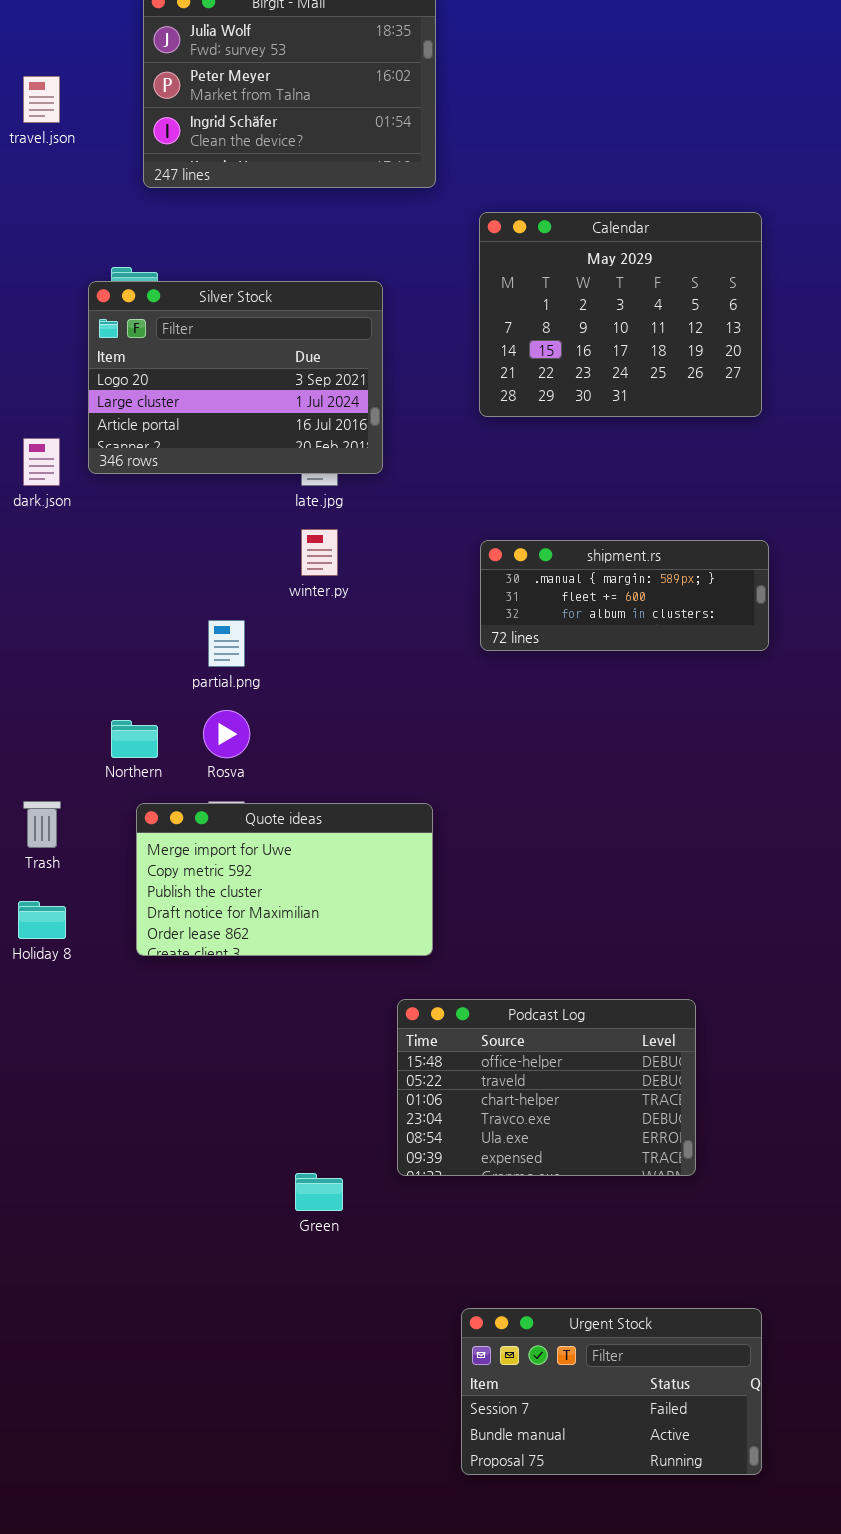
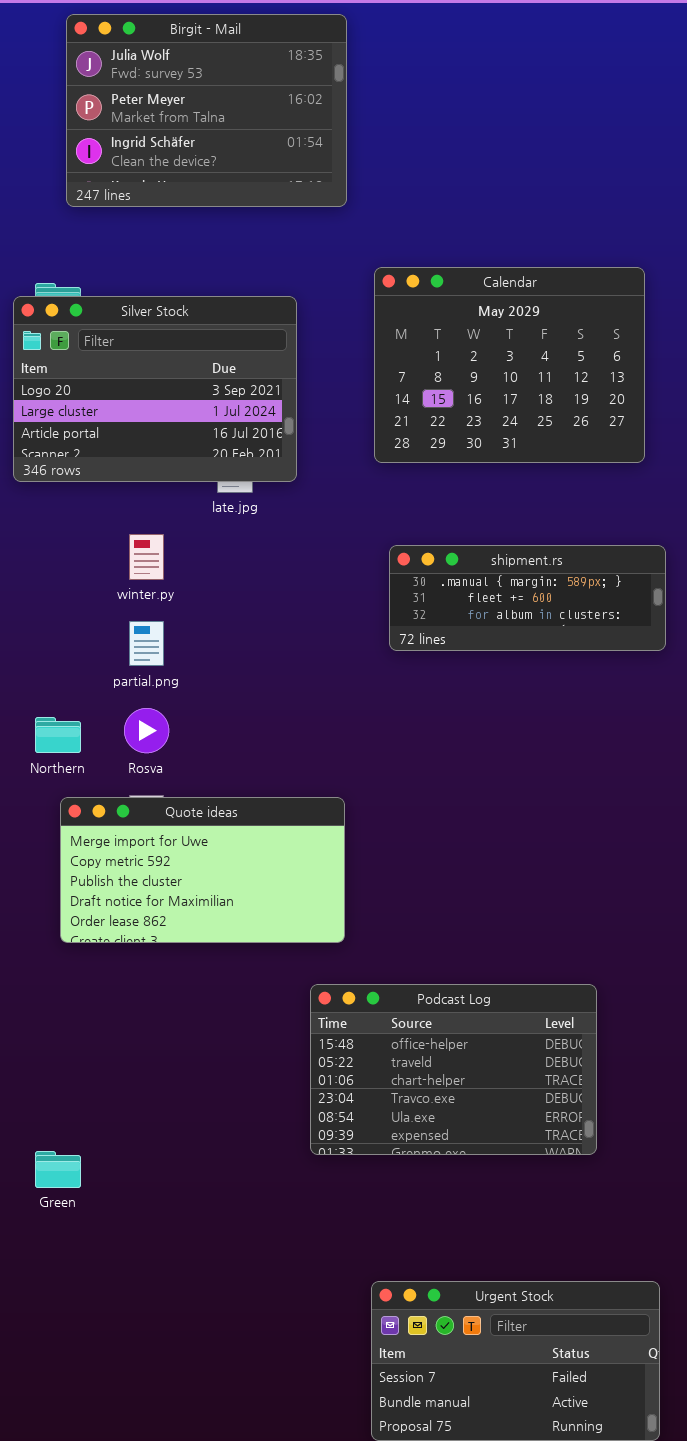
Calendar: [479,212,762,417] -> [374,267,645,463], moved
winter.py: [301,529,338,576] -> [129,534,164,580], moved
Green: [295,1173,343,1211] -> [35,1151,81,1188], moved

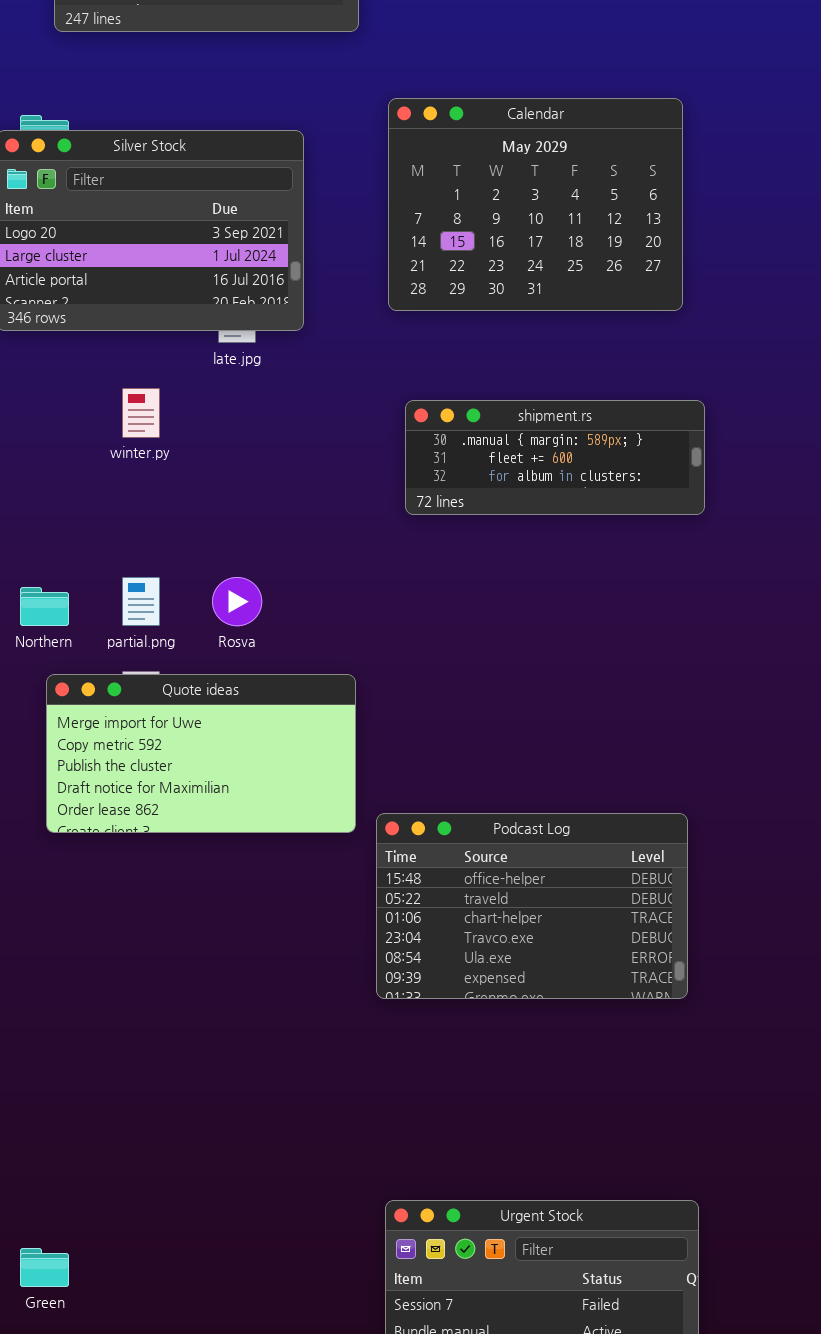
partial.png: [129,621,164,666] -> [122,577,160,626], moved
Rosva: [124,708,169,753] -> [212,577,262,626], moved
Podcast Log: [310,984,597,1155] -> [376,813,688,999], moved
Green: [35,1151,81,1188] -> [20,1248,69,1287], moved

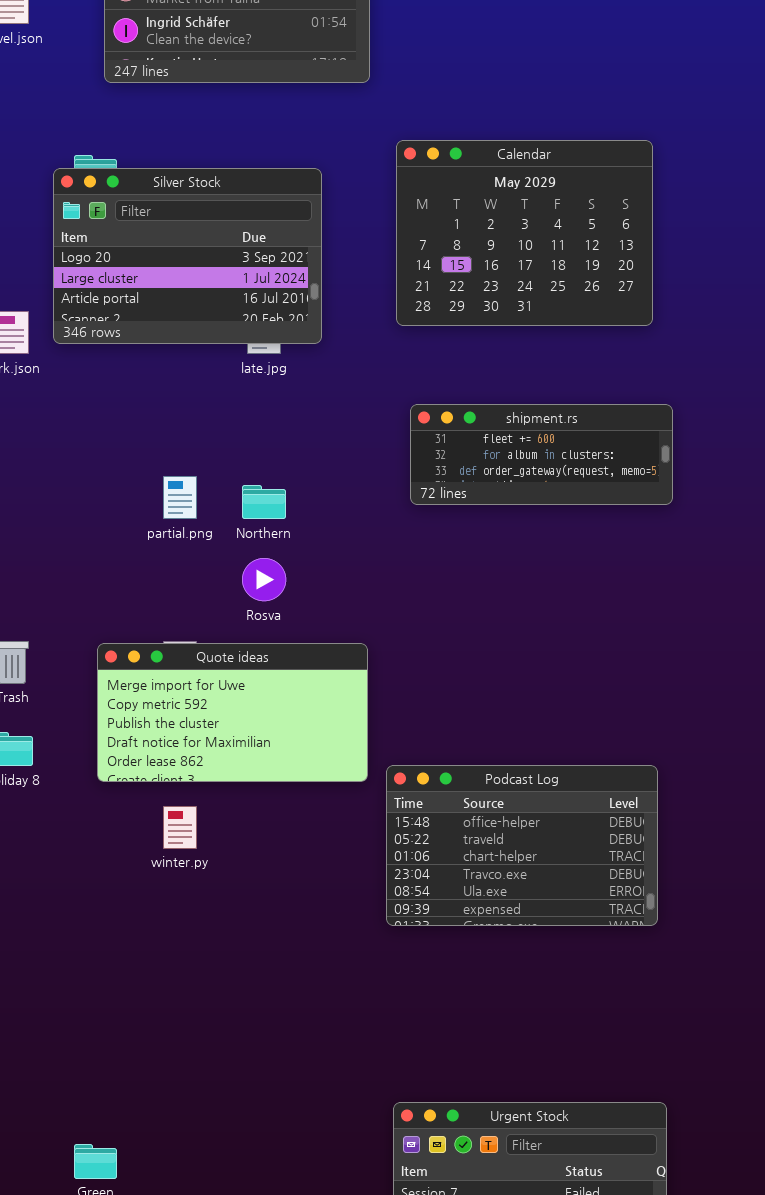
winter.py: [122,388,160,438] -> [163,806,197,849], moved
shipment.rs: [405,400,705,515] -> [410,404,673,505], scrolled down 1 row
partial.png: [122,577,160,626] -> [163,476,197,519], moved
Northern: [20,587,69,626] -> [242,485,286,519], moved

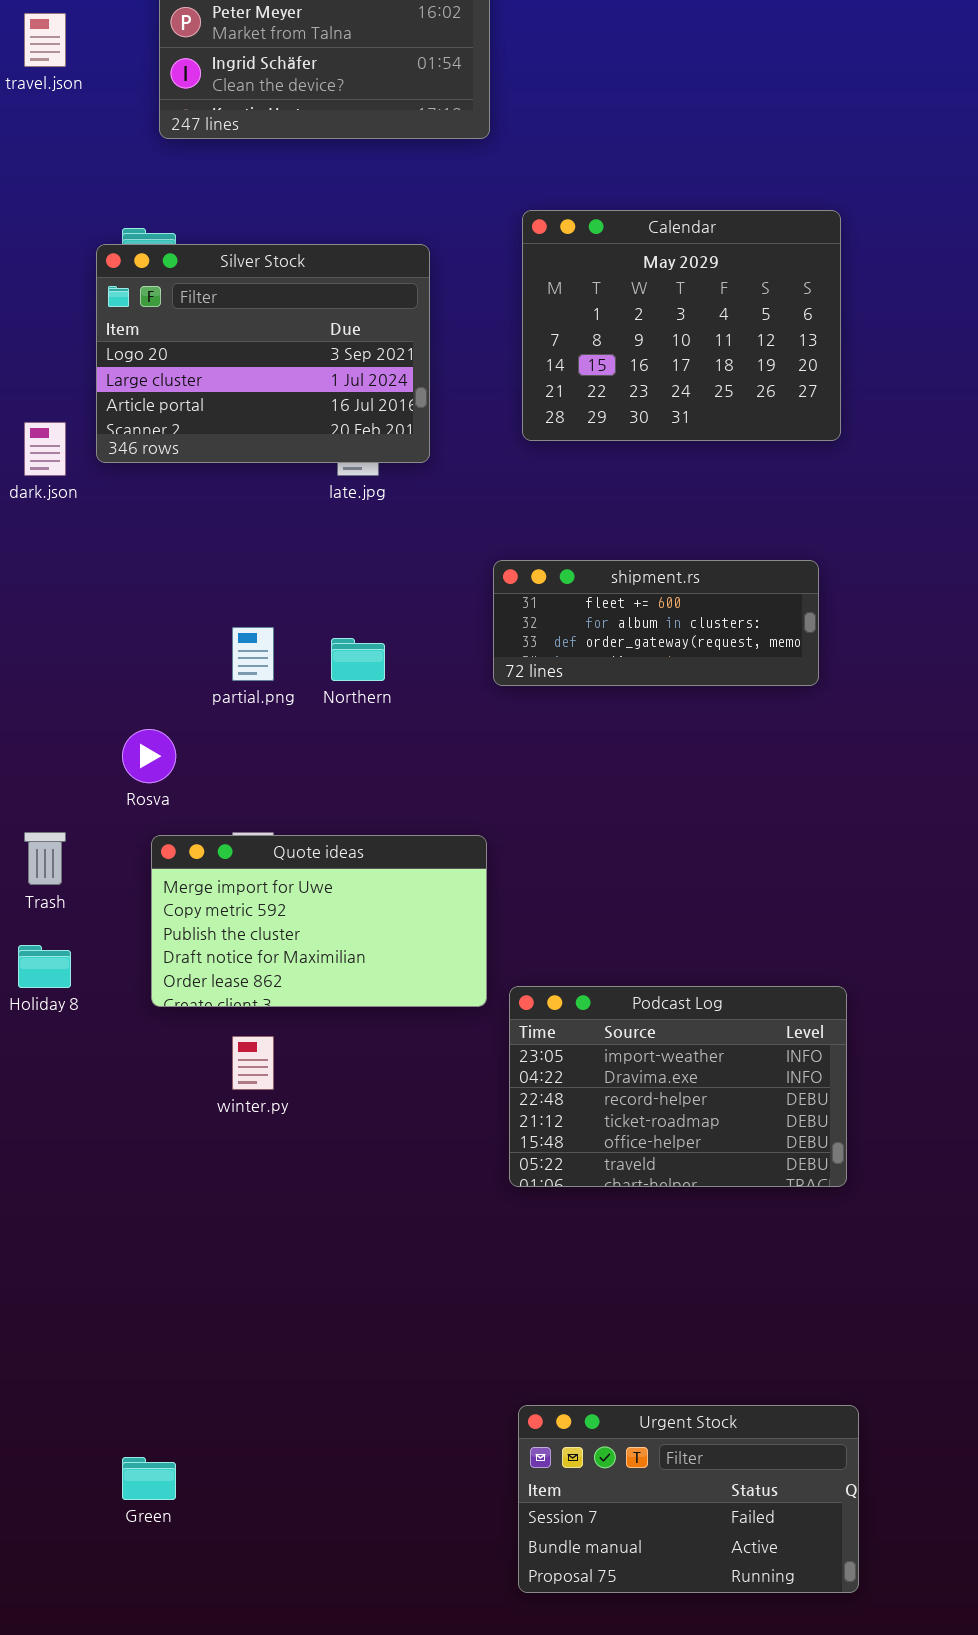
shipment.rs: [410,404,673,505] -> [493,560,819,686], moved
Rosva: [242,558,286,601] -> [122,729,176,783], moved
Podcast Log: [386,765,658,926] -> [509,986,847,1187], scrolled up 4 rows

